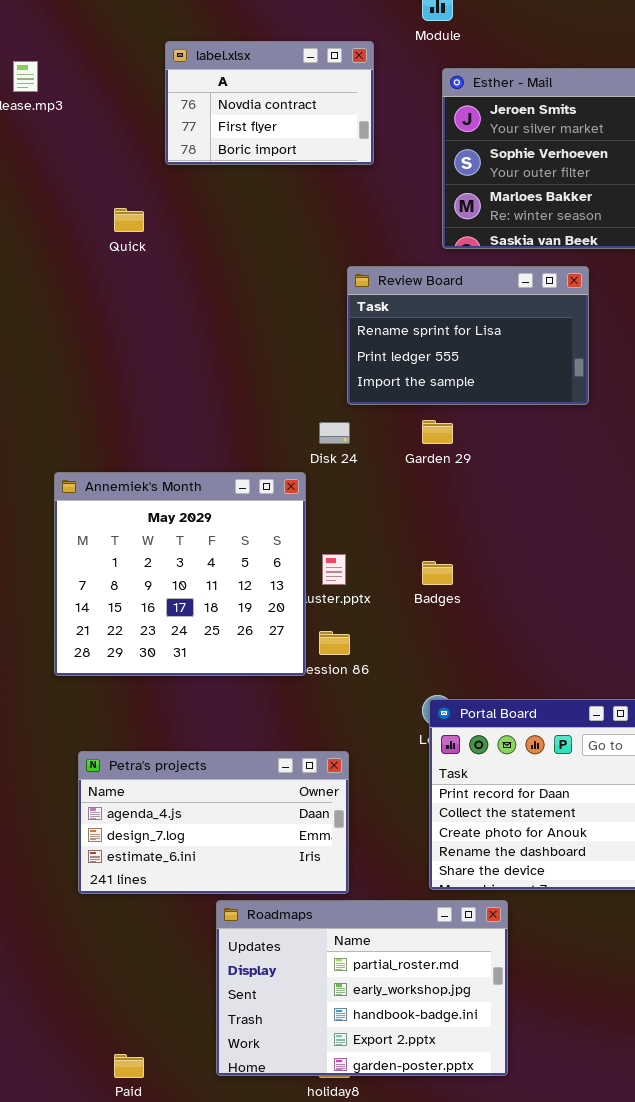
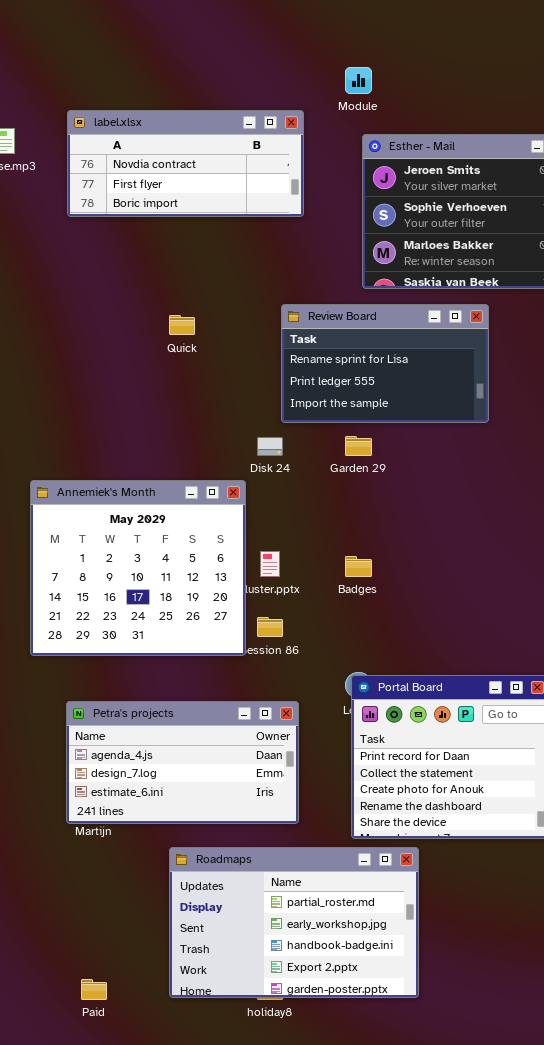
label.xlsx: [165,41,374,165] -> [67,110,304,217], resized
Quick: [114,208,144,232] -> [169,315,195,335], moved
Petra's projects: [78,751,349,894] -> [66,701,299,824], moved

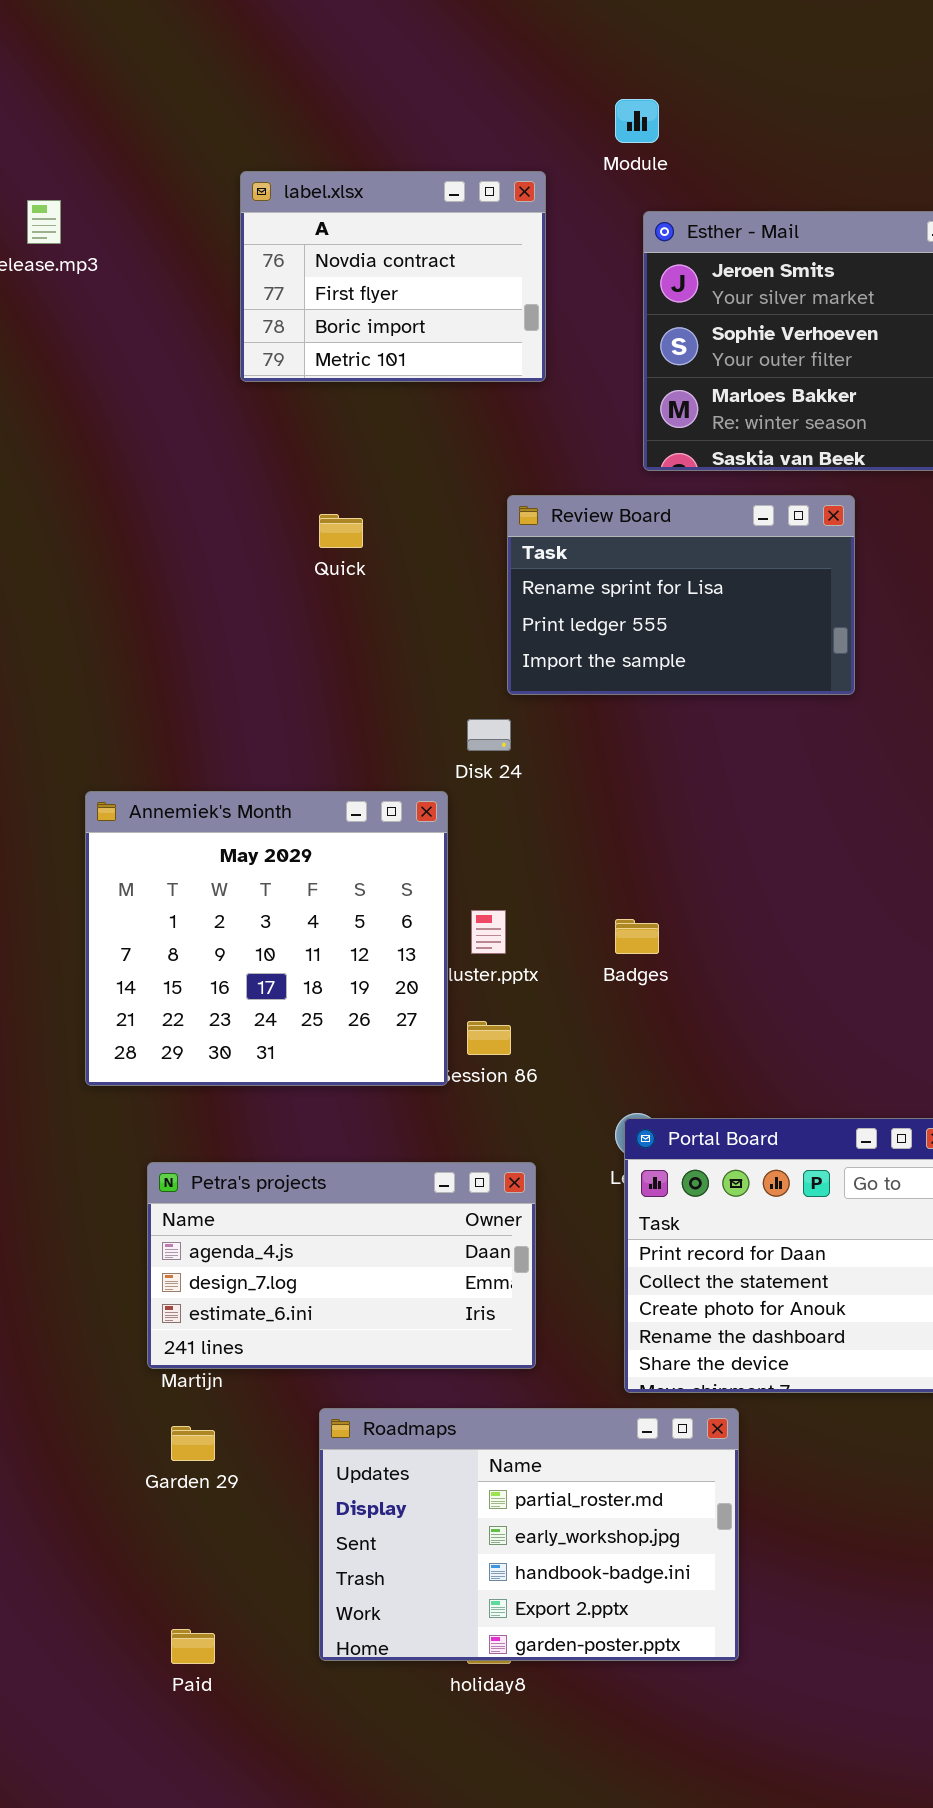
label.xlsx: [67,110,304,217] -> [240,171,546,382], resized
Garden 29: [345,436,372,456] -> [171,1426,215,1461], moved

